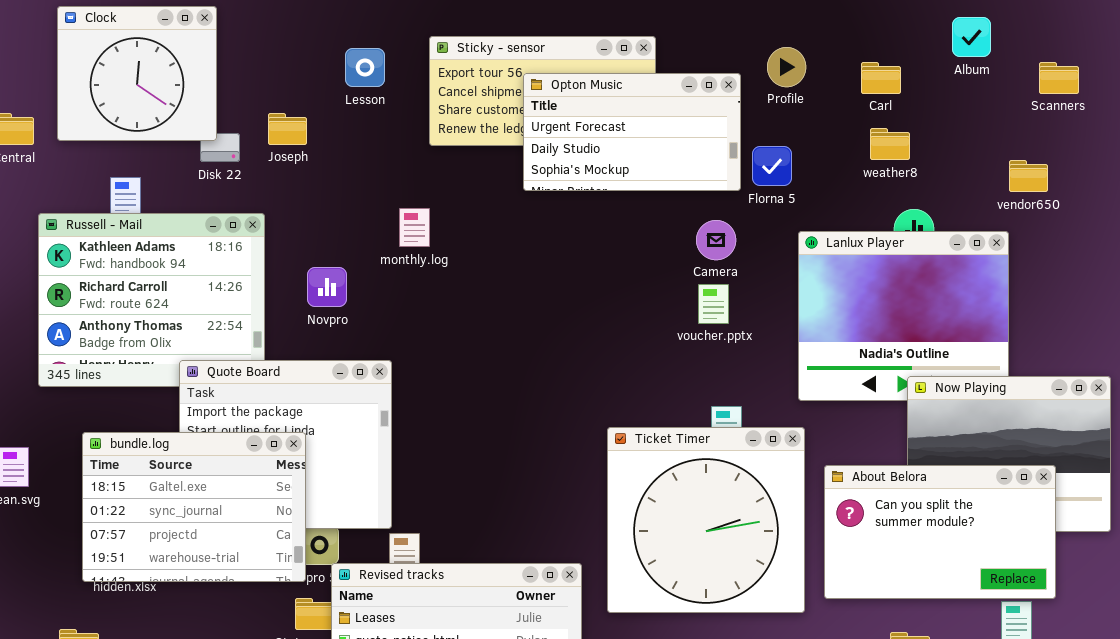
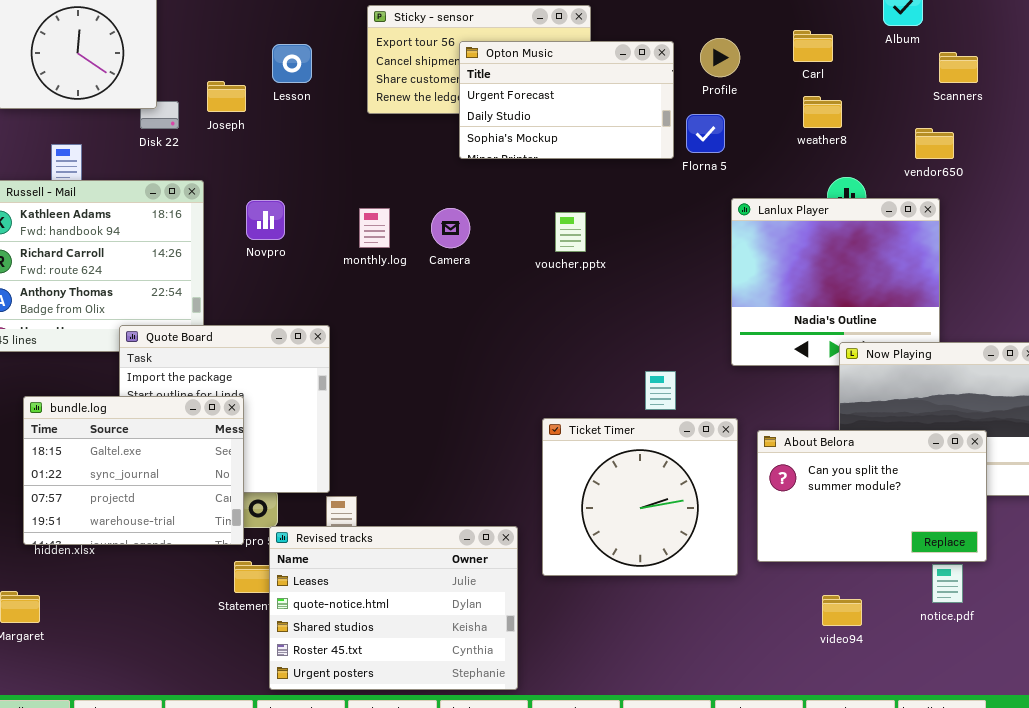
Profile: [767,47,806,87] -> [700,38,740,77], moved
Lesson: [345,48,385,87] -> [272,44,312,83], moved
Scanners: [1039,62,1079,94] -> [939,52,978,83], moved
vendor650: [1009,160,1048,192] -> [915,128,954,159], moved
monthly.log: [399,208,430,247] -> [359,208,390,248], moved
Camera: [696,220,736,260] -> [431,208,470,248], moved
Novpro: [307,267,347,307] -> [246,200,285,240], moved
voucher.pptx: [698,284,729,324] -> [555,212,586,252], moved
Ticket Timer: [607,427,805,613] -> [542,418,738,576], resized

